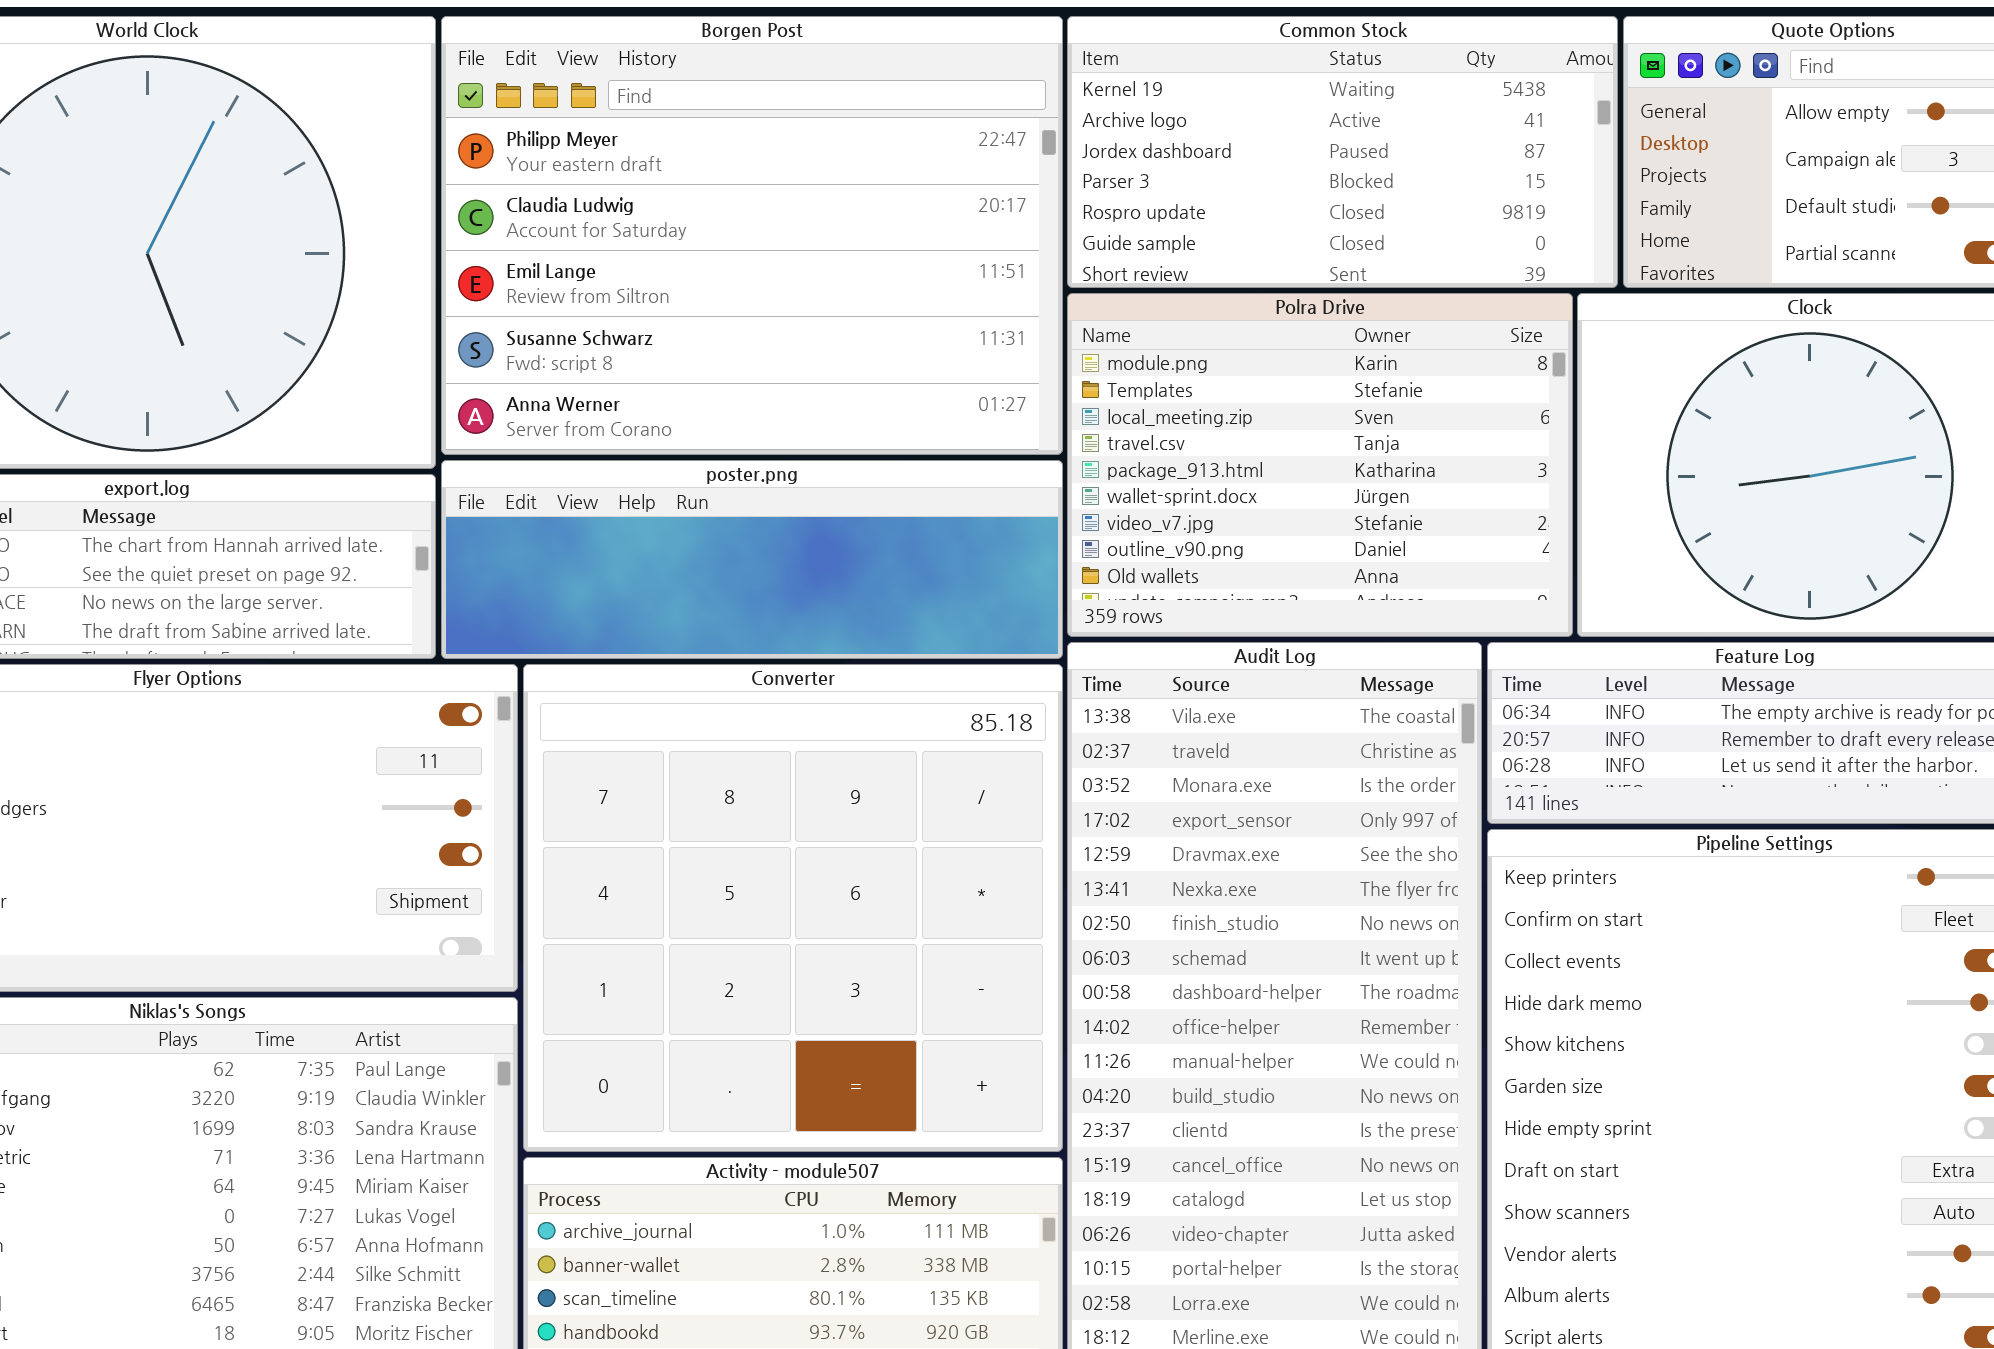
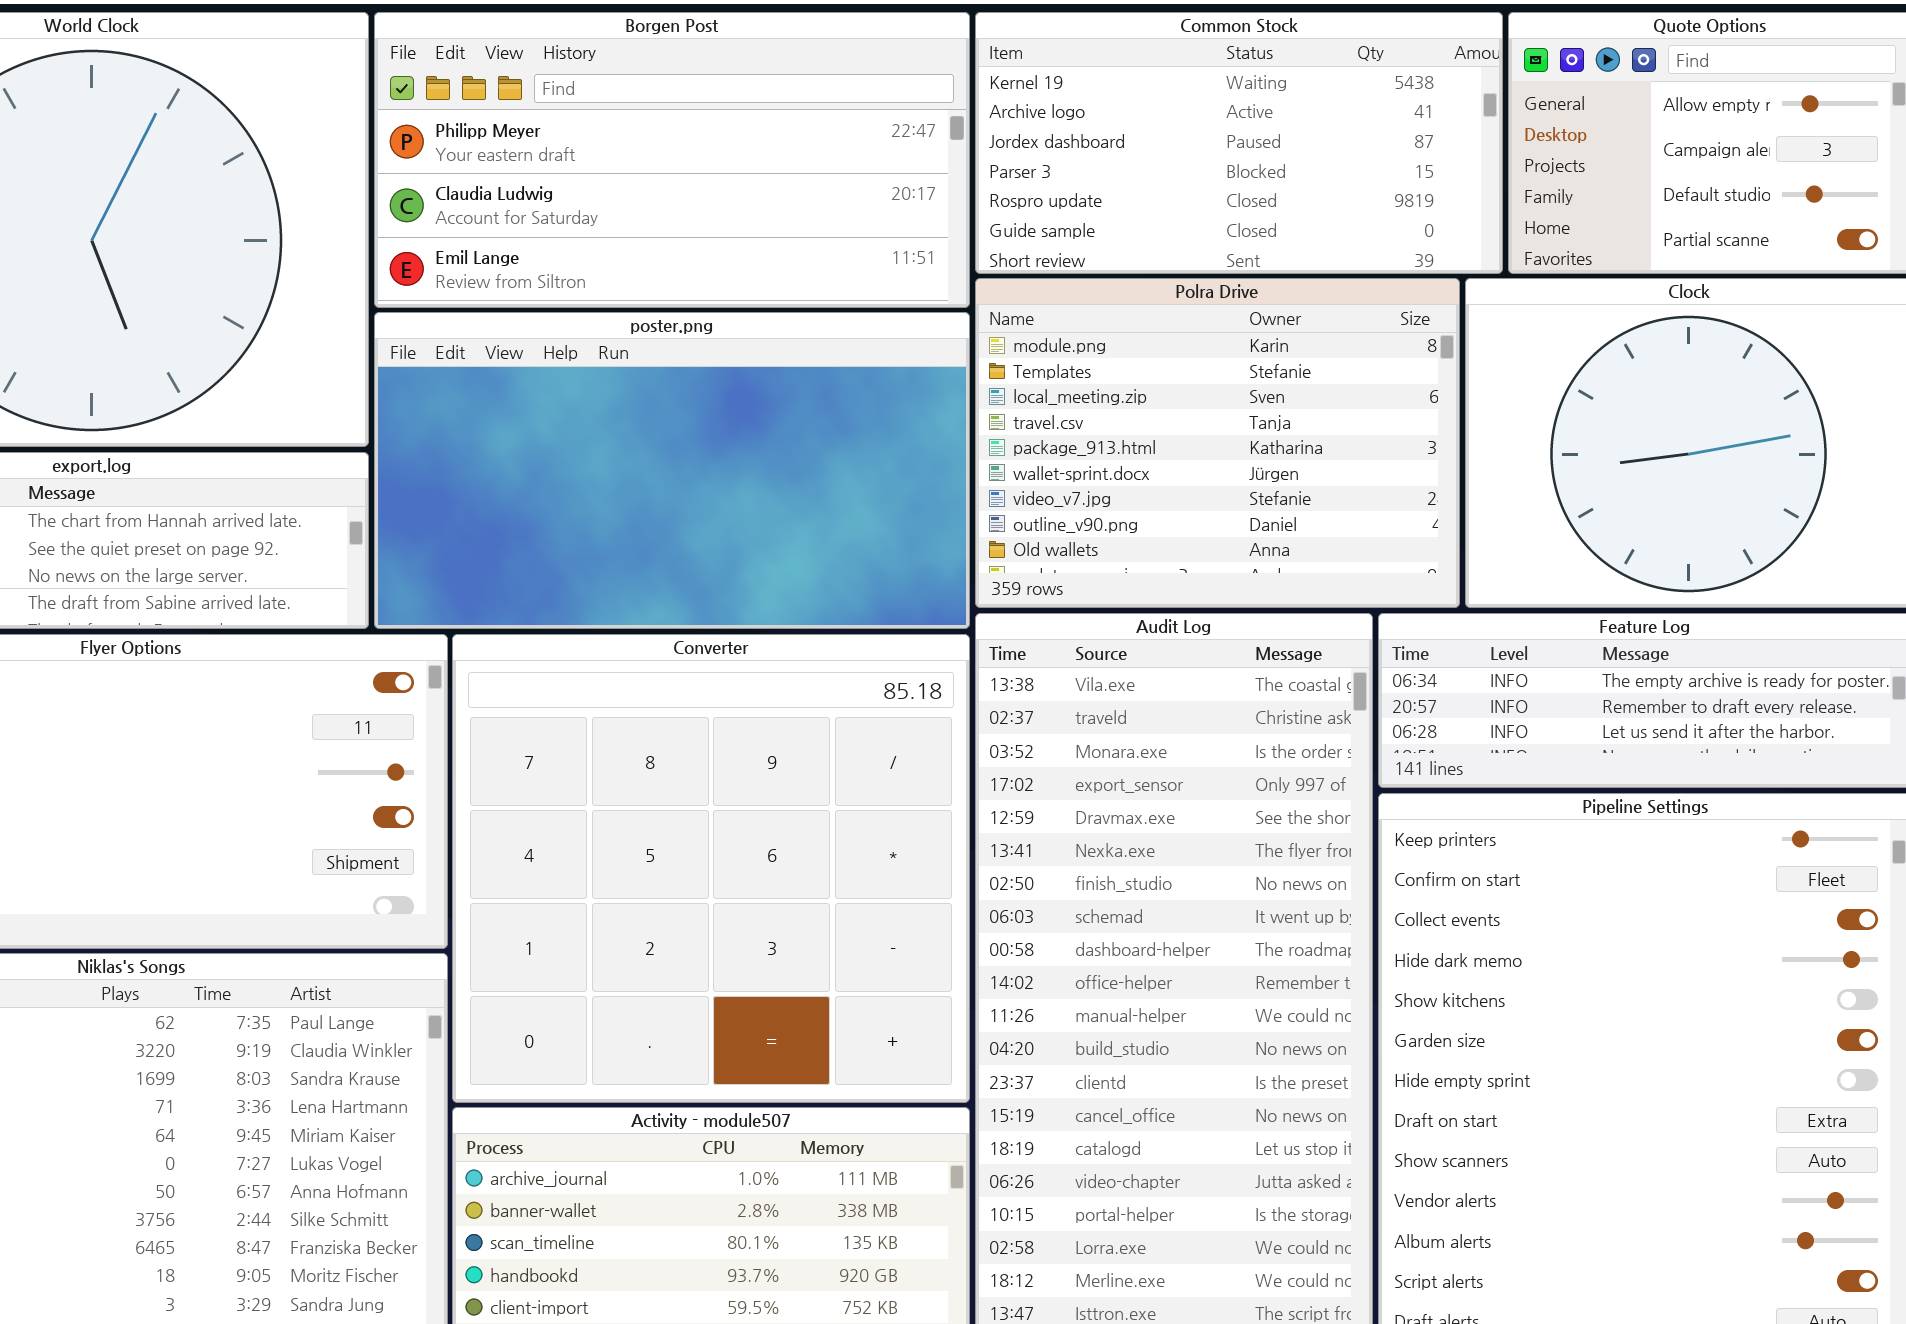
Borgen Post: [441,16,1063,455] -> [374,12,970,308], resized
poster.png: [441,460,1063,659] -> [374,312,970,629], resized

